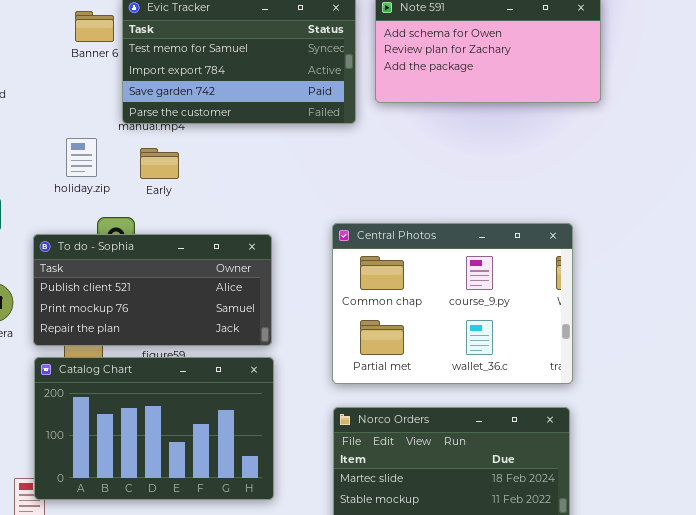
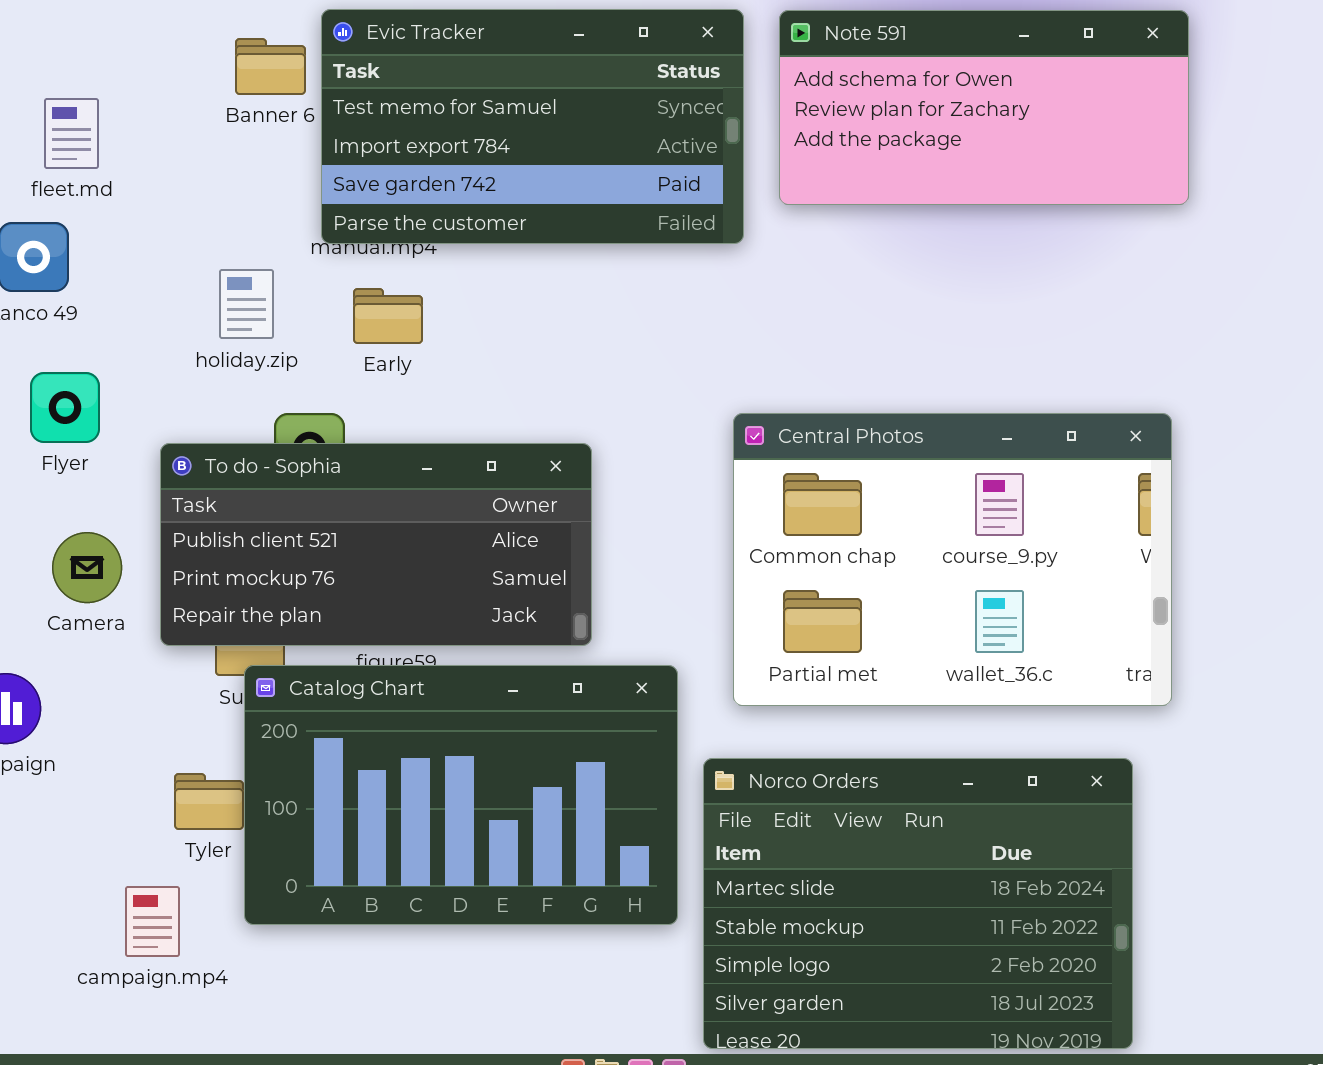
Central Photos: [332,223,573,384] -> [733,413,1172,706], moved
Catalog Chart: [34,357,274,500] -> [244,665,678,925], moved

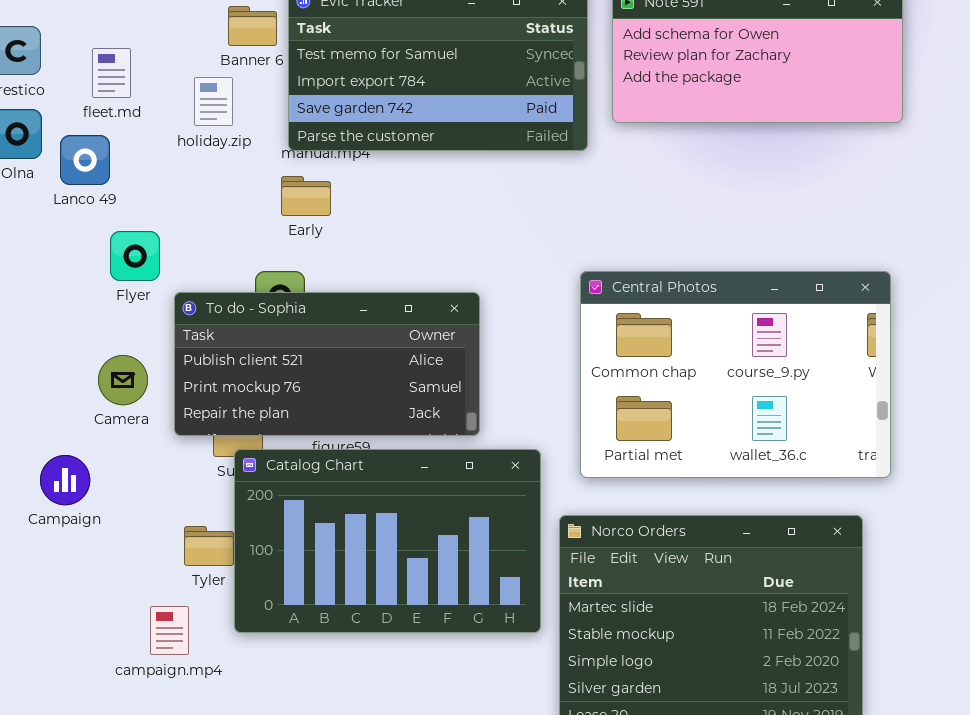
holiday.zip: [219,269,274,339] -> [194,77,233,126], moved
Early: [353,288,423,344] -> [281,176,331,216], moved
Flyer: [30,372,100,443] -> [110,231,160,281], moved

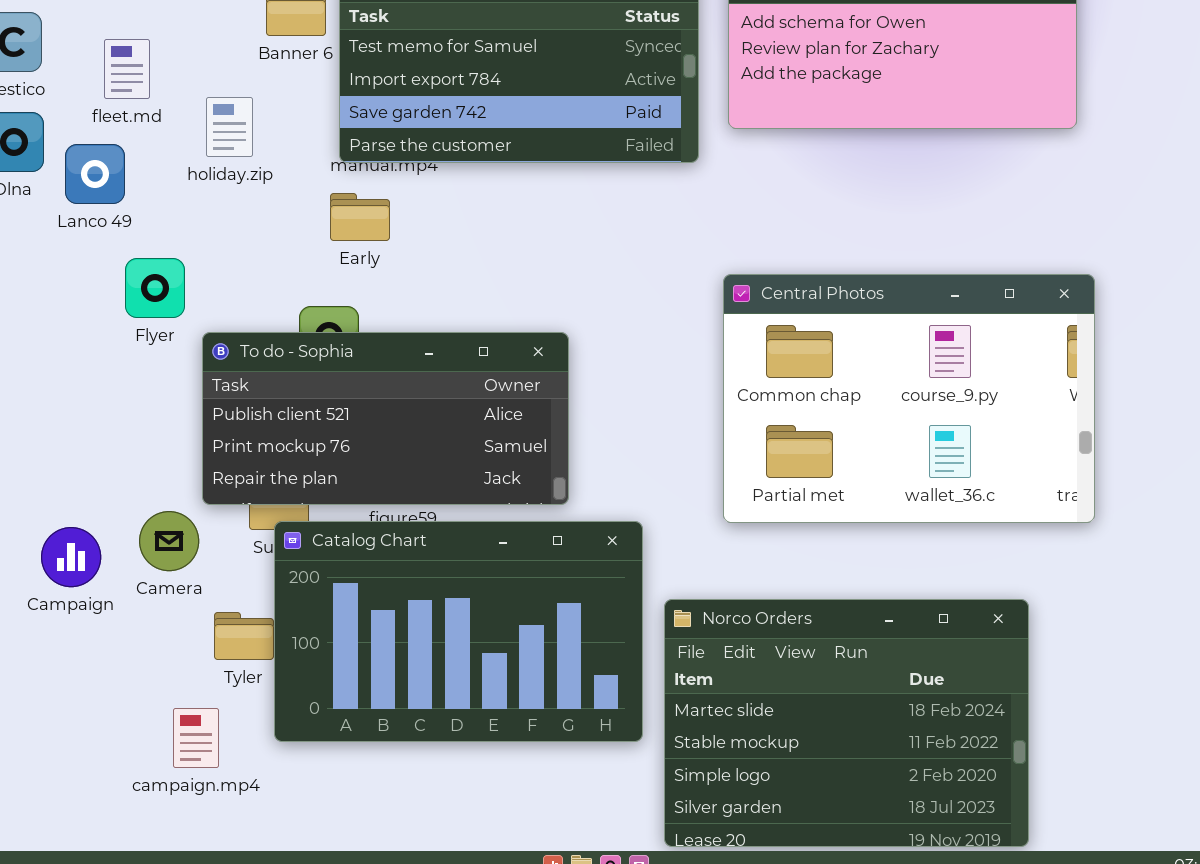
holiday.zip: [194,77,233,126] -> [206,97,253,157], moved
Central Photos: [580,271,891,478] -> [723,274,1095,523], moved
Camera: [98,355,148,405] -> [139,511,199,571], moved

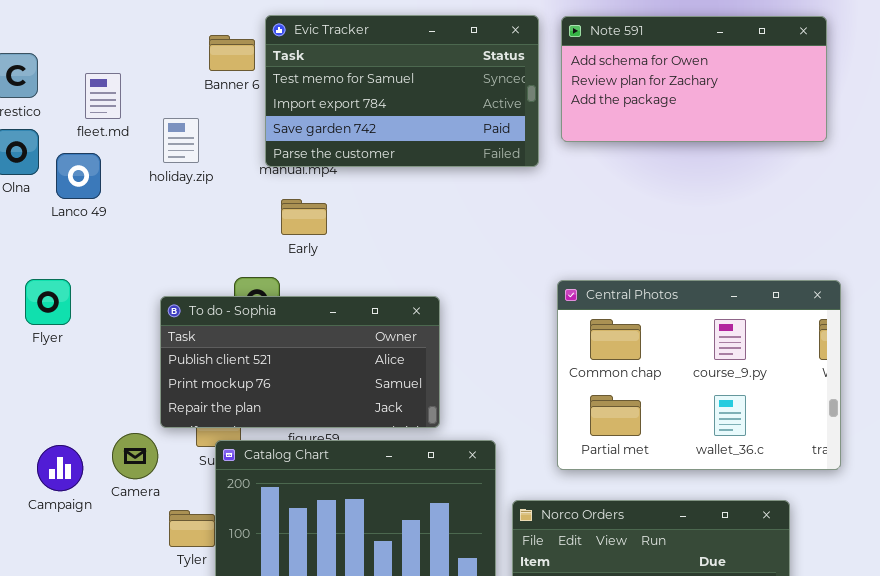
Early: [330,193,390,241] -> [281,199,327,235], moved
Flyer: [125,258,185,318] -> [25,279,71,325], moved
Central Photos: [723,274,1095,523] -> [557,280,841,470], moved

